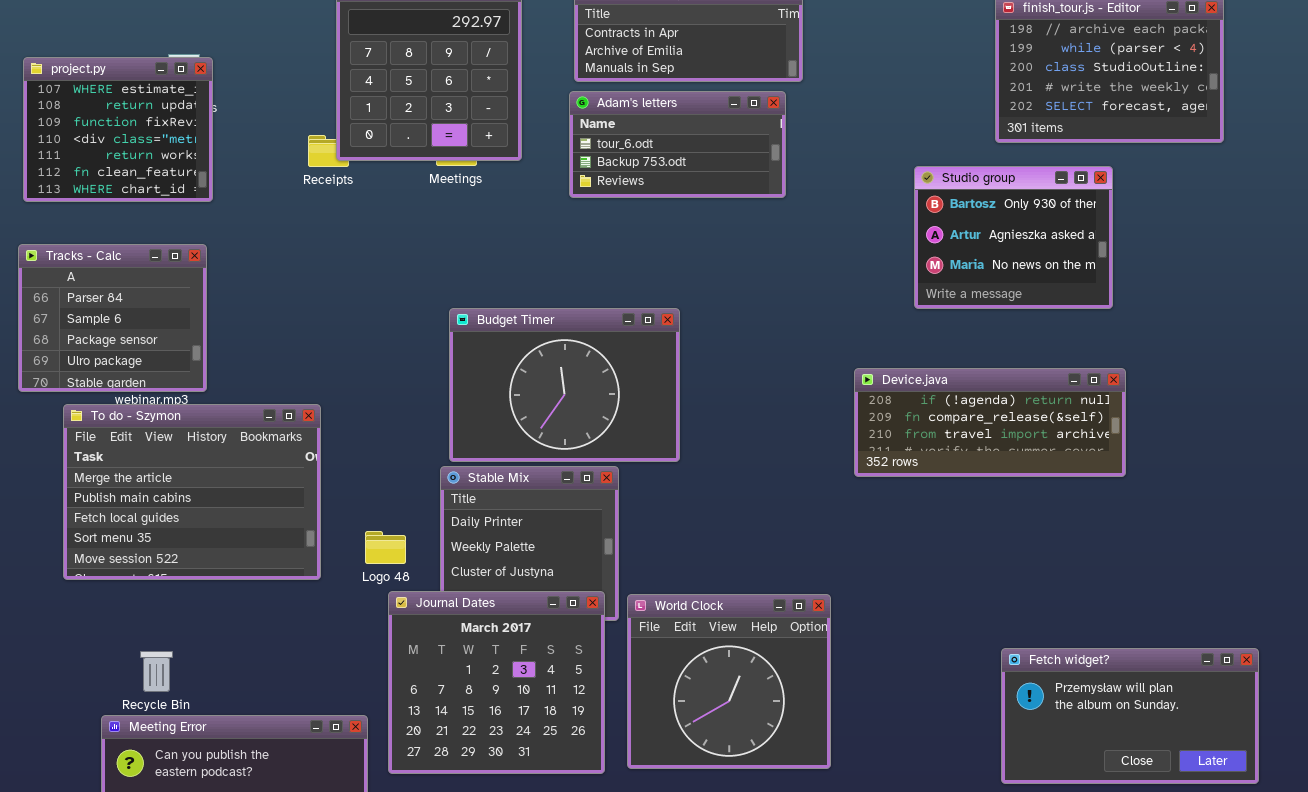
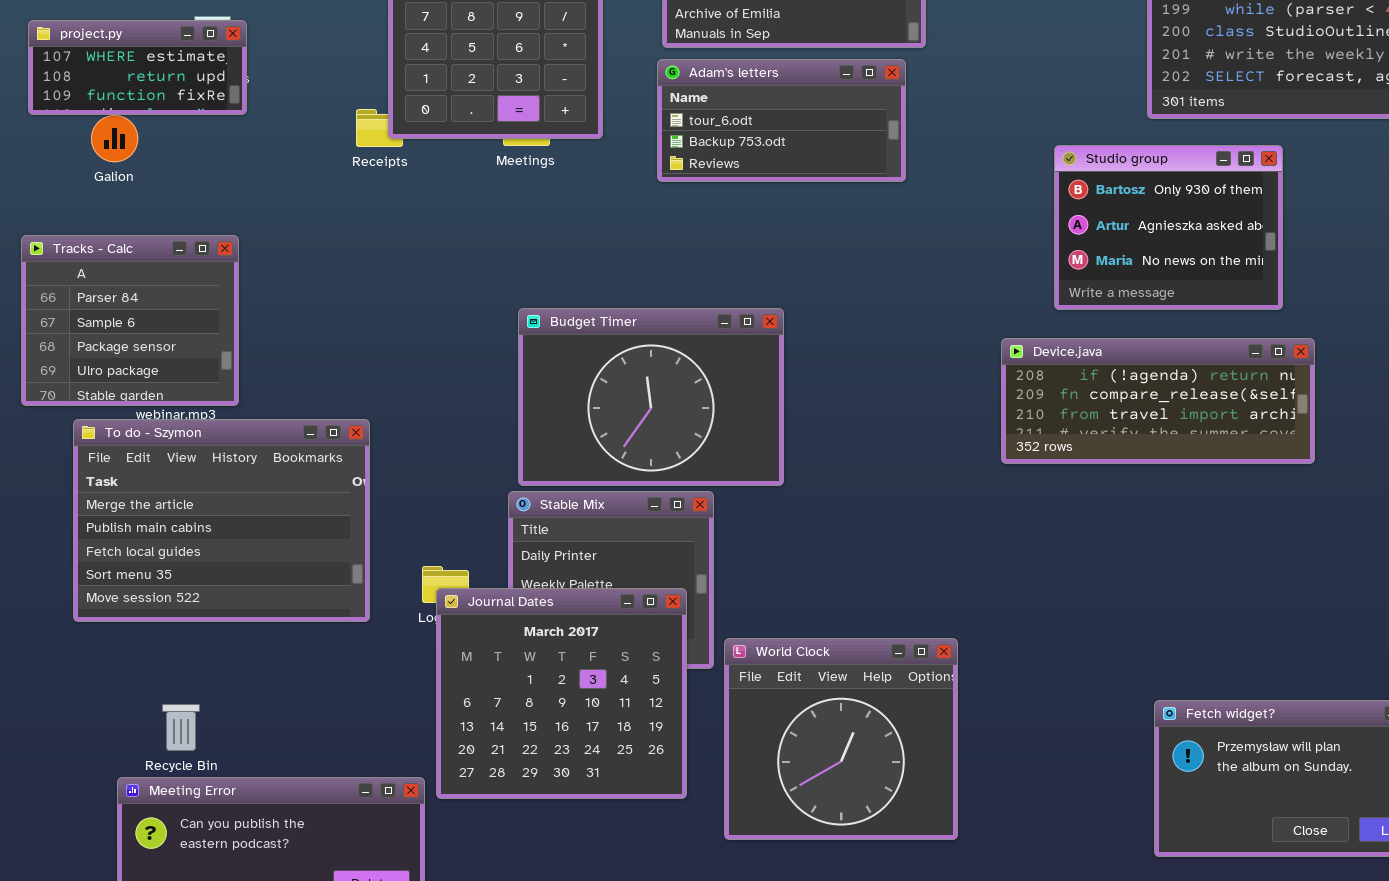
project.py: [23,57,213,202] -> [28,20,247,115], resized
Device.java: [854,368,1126,477] -> [1001,338,1315,464], moved
Journal Dates: [388,591,605,774] -> [436,588,687,799], moved

